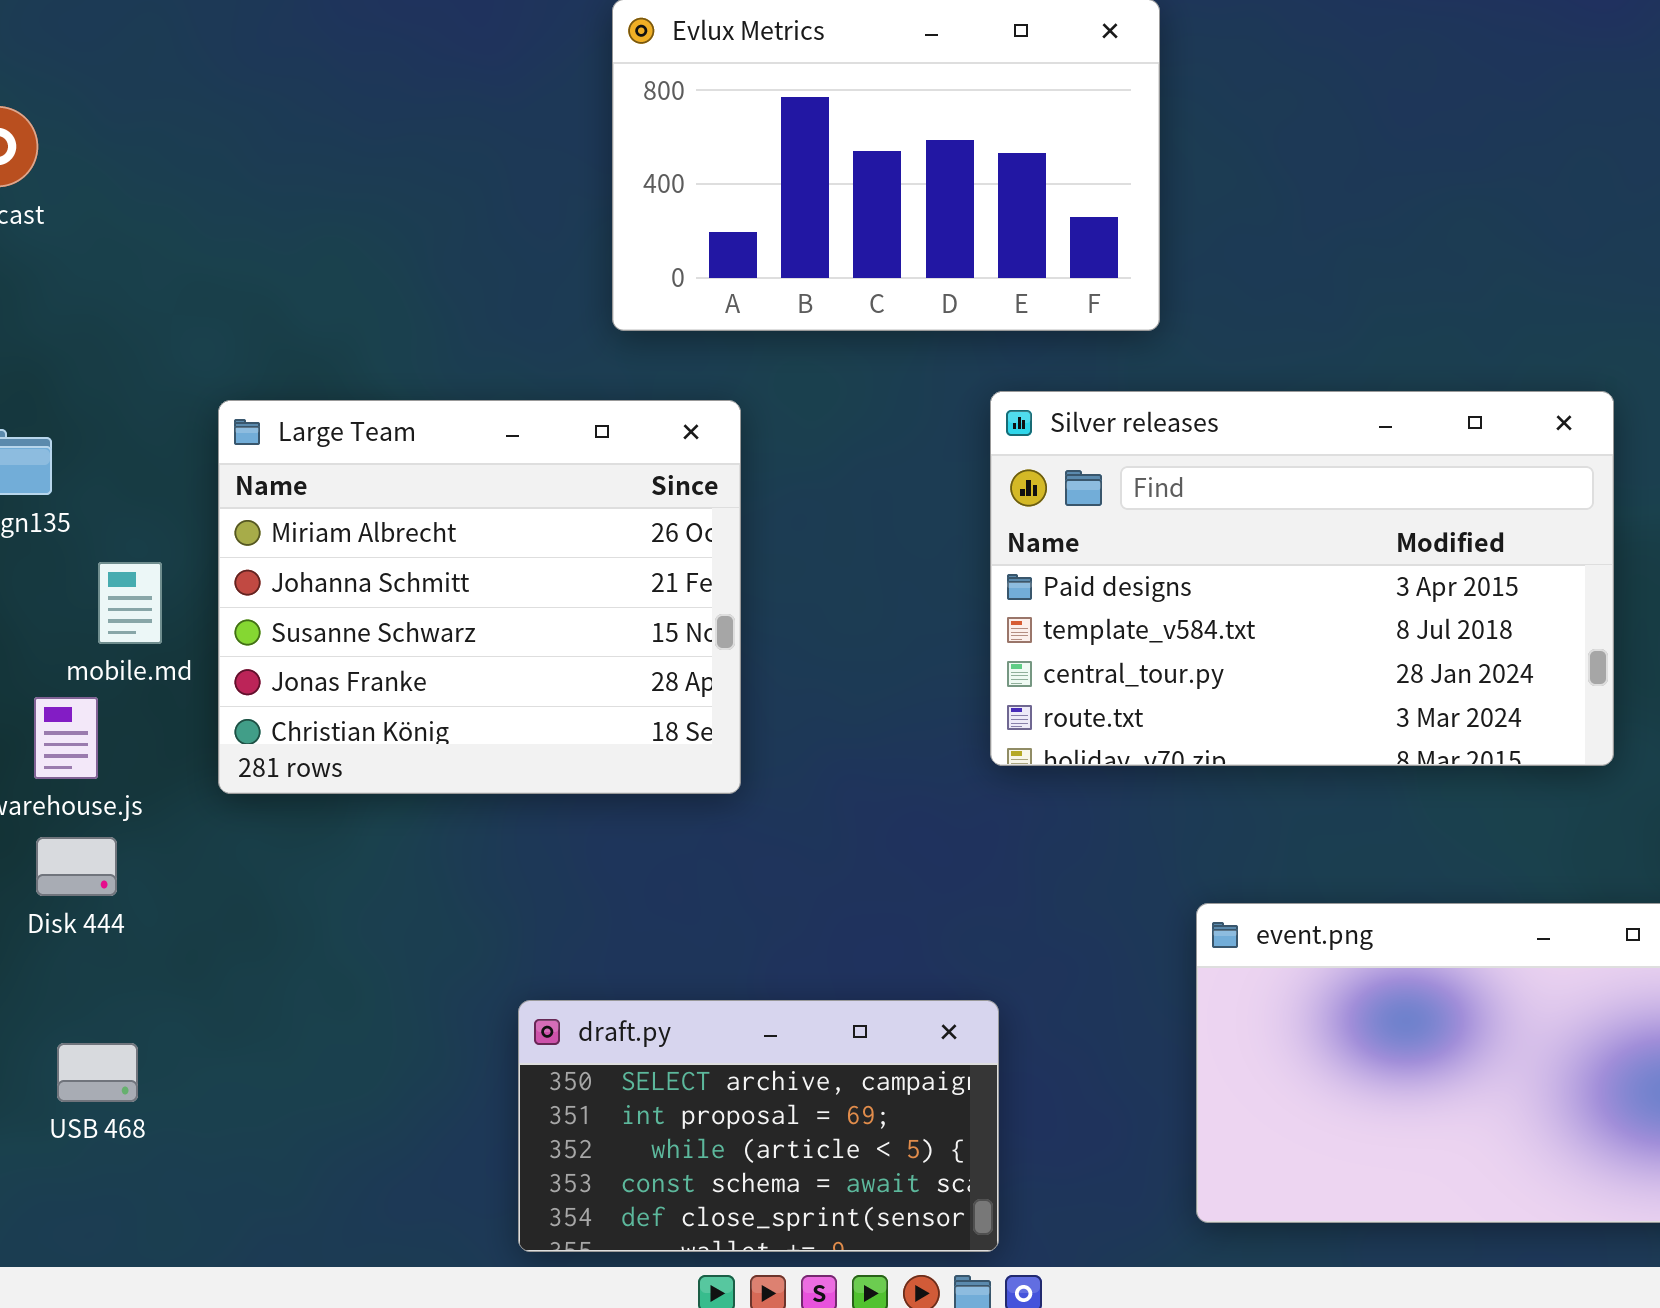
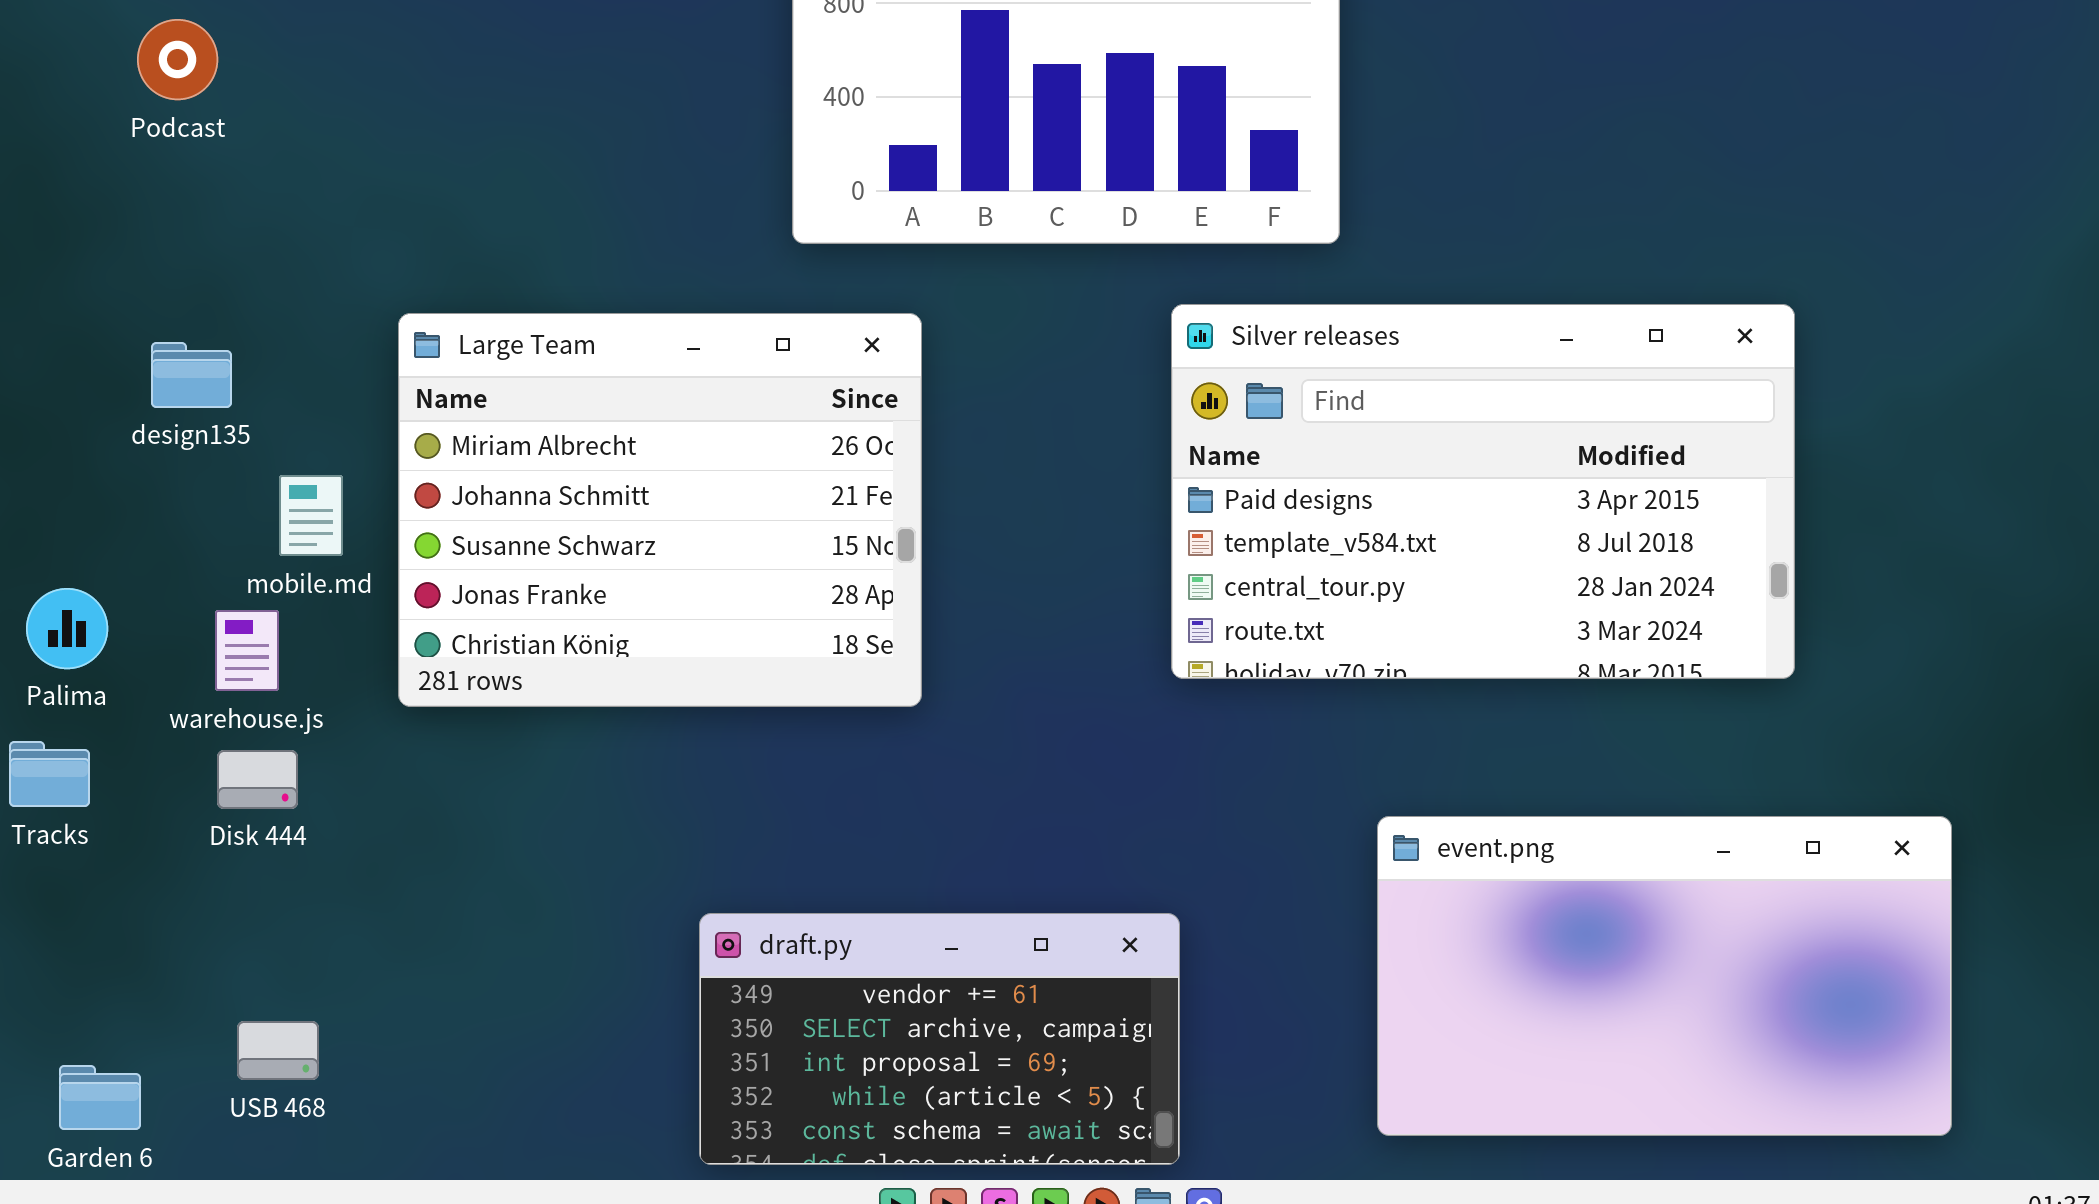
draft.py: [518,1000,999,1252] -> [699,913,1180,1165], scrolled up 1 row
USB 468: [57,1043,138,1102] -> [237,1021,319,1080], moved

